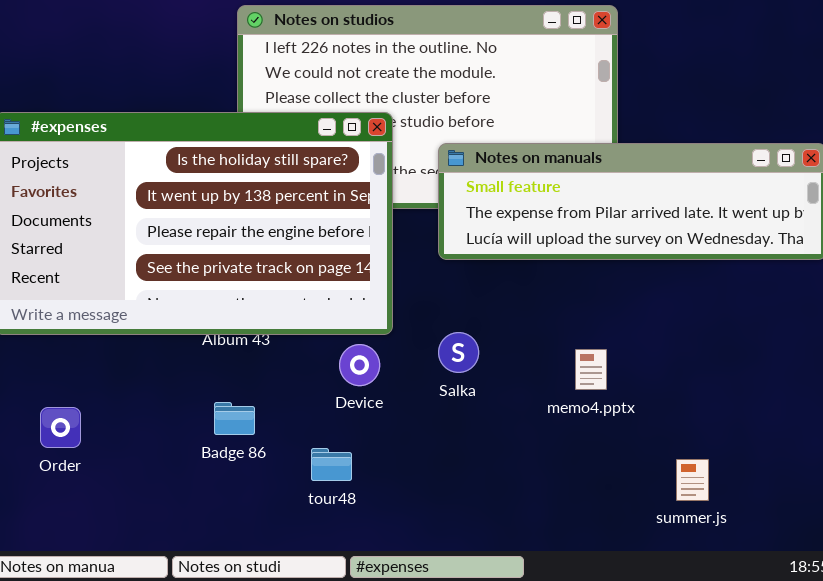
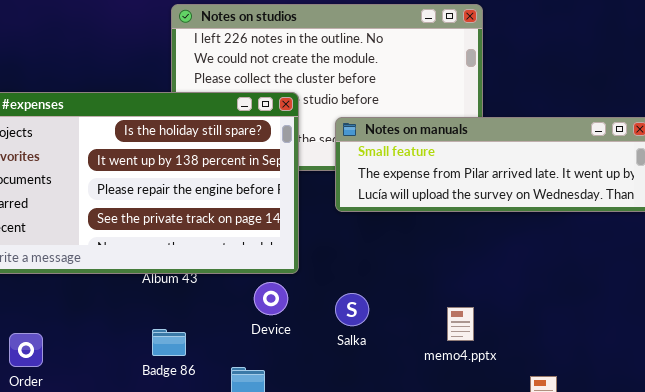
Salka: [438,332,479,373] -> [335,293,369,326], moved
memo4.pptx: [575,349,607,390] -> [447,307,474,341], moved

